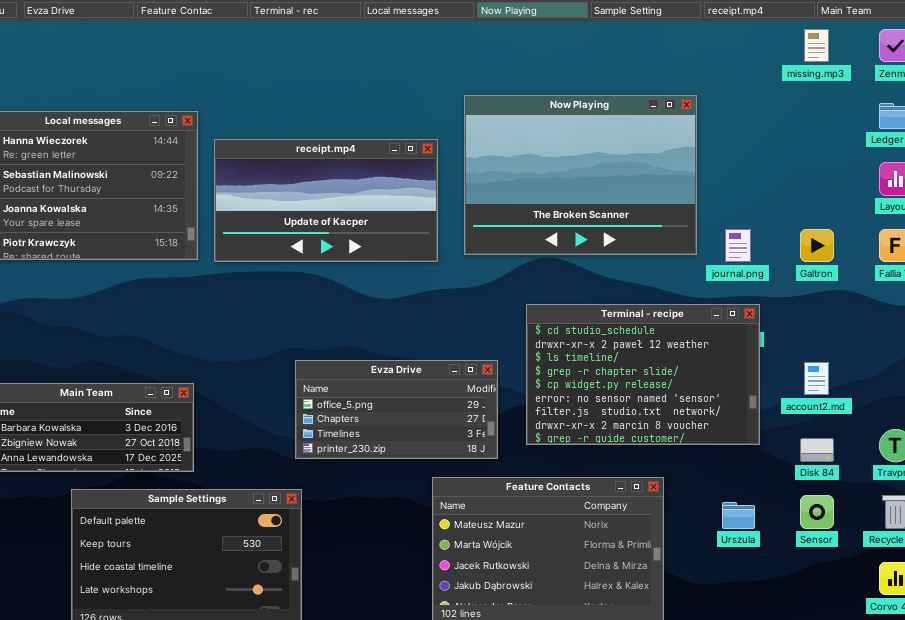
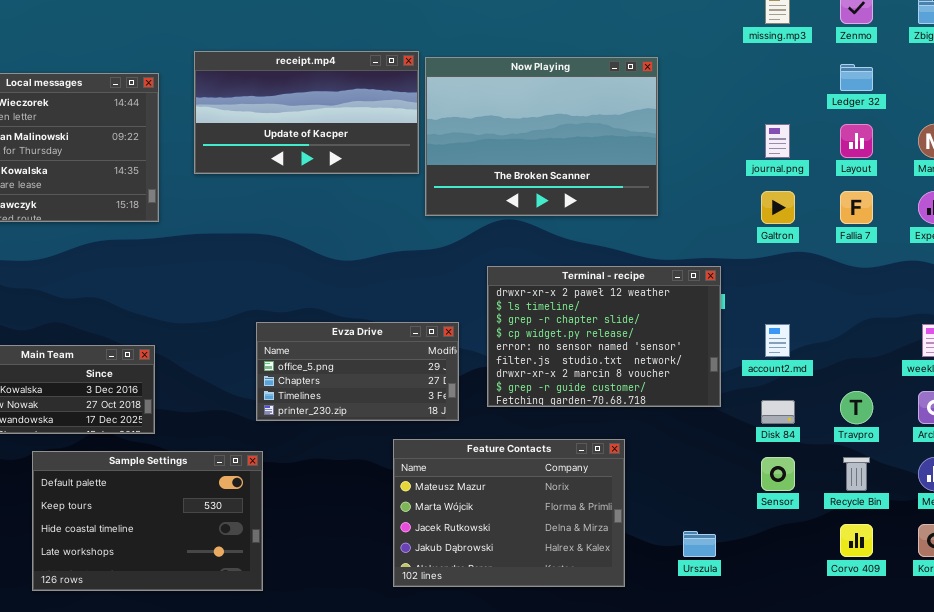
receipt.mp4: [214,139,438,262] -> [194,51,419,174], moved
journal.png: [725,229,751,262] -> [765,124,790,158], moved
Terminal - recipe: [526,304,760,445] -> [487,266,721,407], scrolled down 1 row
Urszula: [722,502,755,529] -> [683,531,716,557], moved

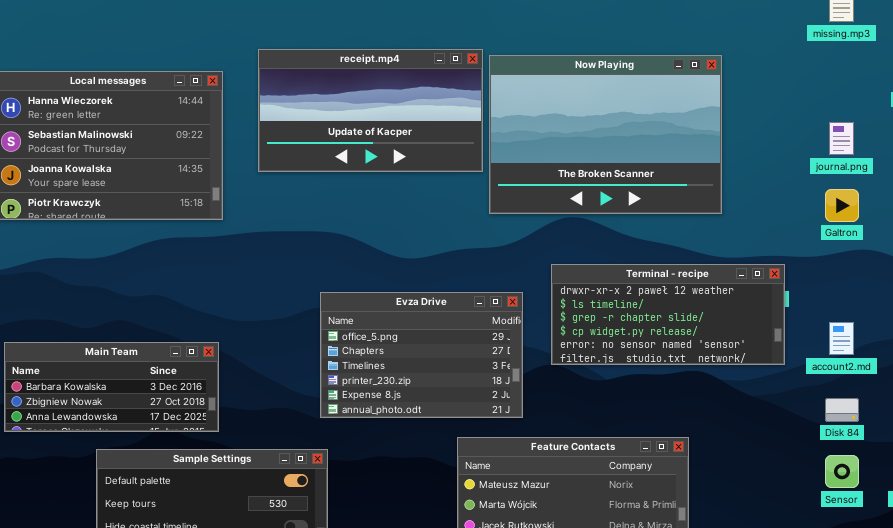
Terminal - recipe: [487,266,721,407] -> [551,264,785,365], resized
Evza Drive: [256,322,459,421] -> [320,292,523,418], resized

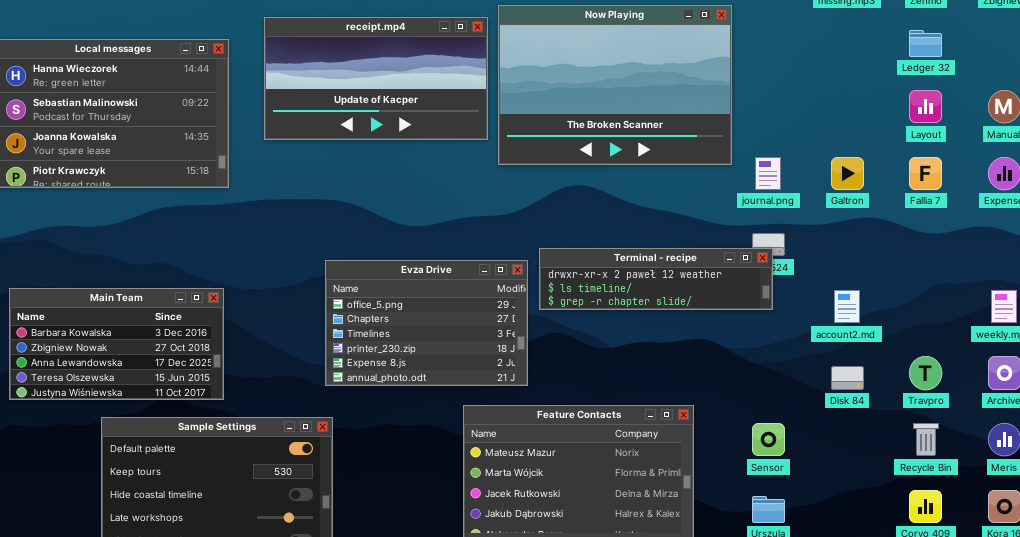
Now Playing: [489,55,722,214] -> [498,5,732,165], moved
journal.png: [829,122,854,155] -> [755,157,781,190], moved
Terminal - recipe: [551,264,785,365] -> [539,248,773,310], moved, resized
Main Team: [4,342,219,432] -> [9,288,224,400], resized
Sensor: [825,455,859,488] -> [752,423,785,456], moved

